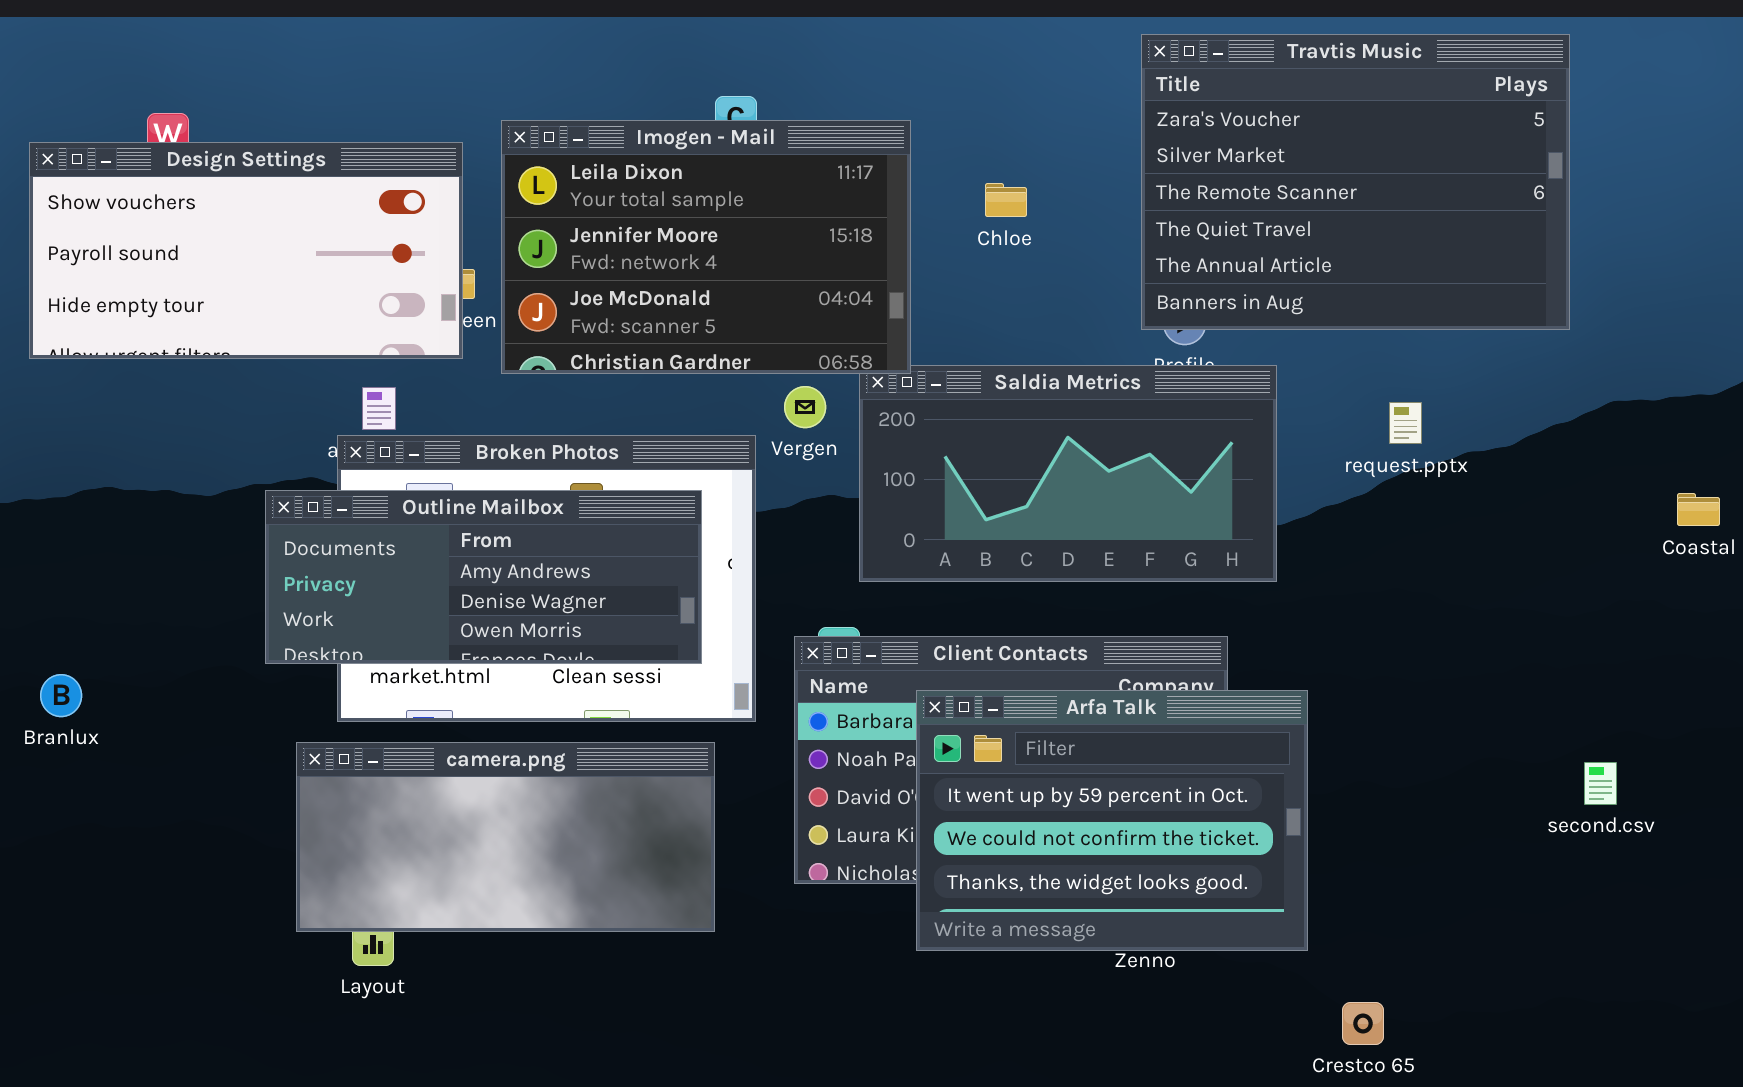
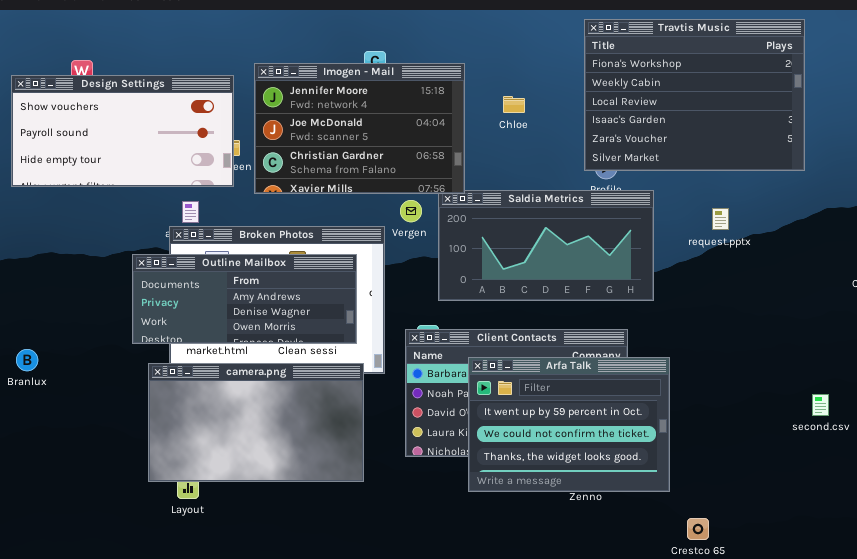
Travtis Music: [1141,34,1570,330] -> [584,19,805,171], scrolled up 4 rows
Imogen - Mail: [501,120,911,374] -> [254,63,465,194], scrolled down 1 row
camera.png: [296,742,715,932] -> [148,363,364,482], resized

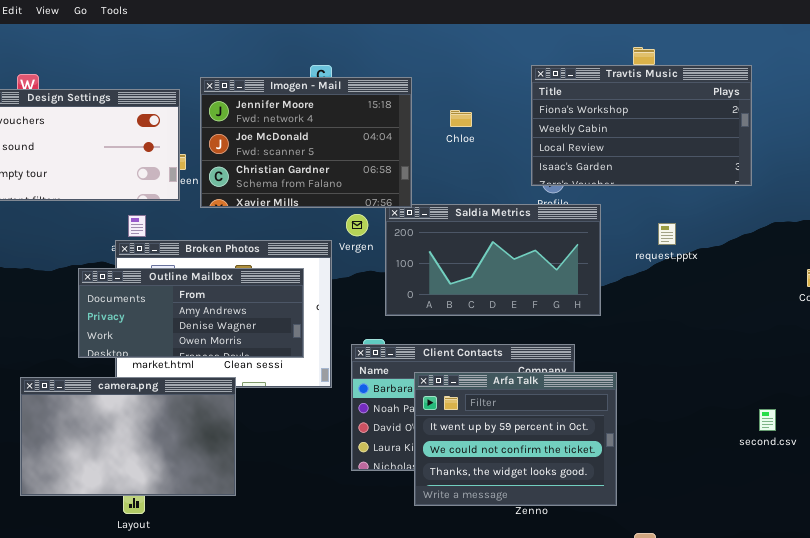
Travtis Music: [584,19,805,171] -> [531,65,752,186], resized
camera.png: [148,363,364,482] -> [20,377,236,496], moved

